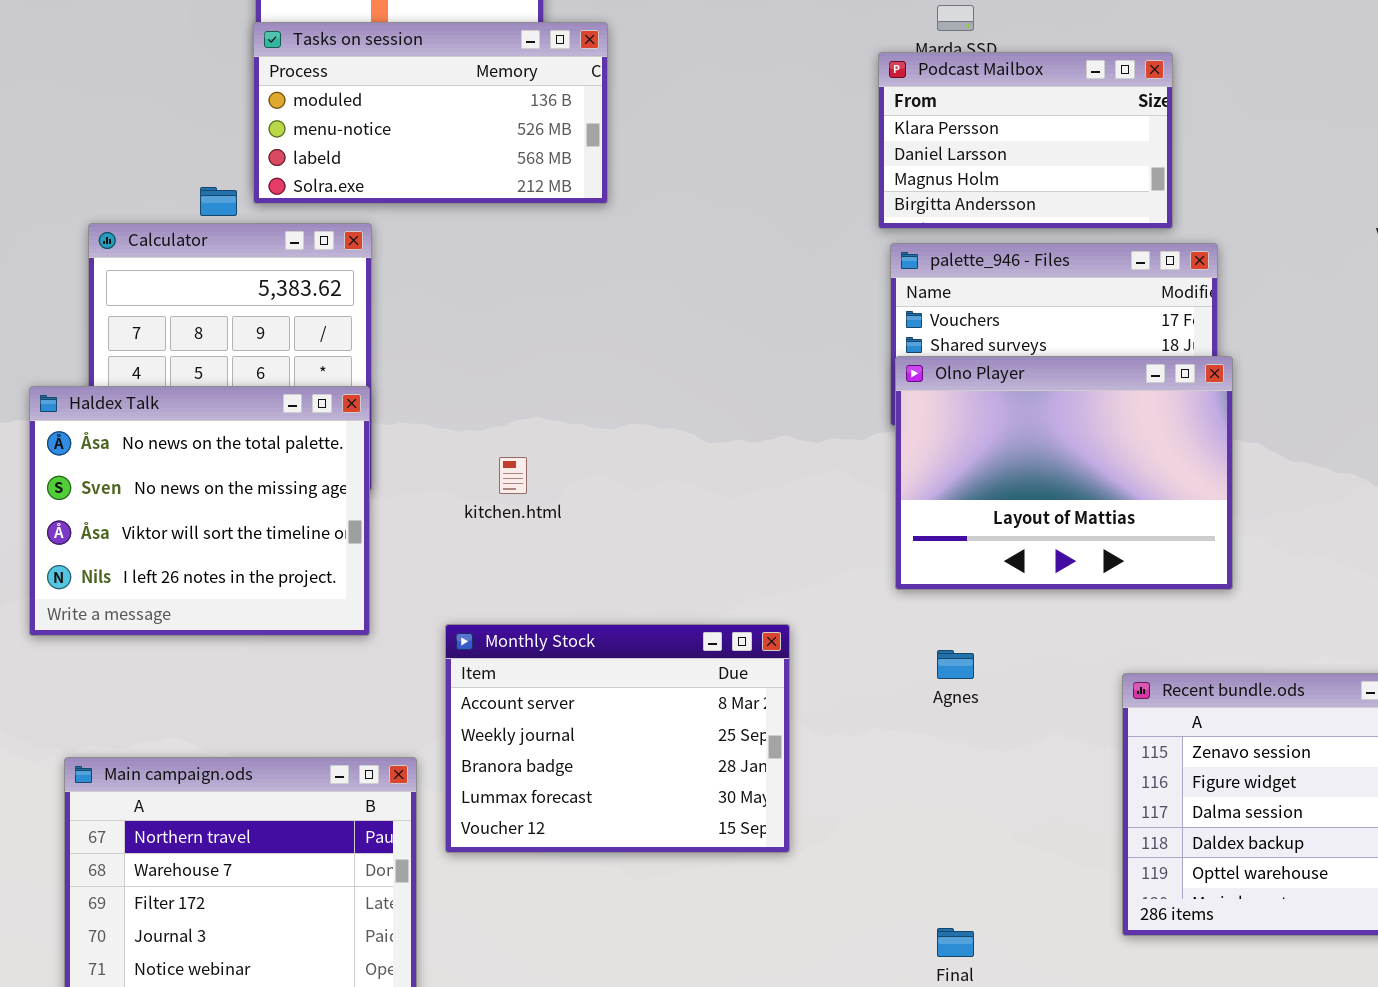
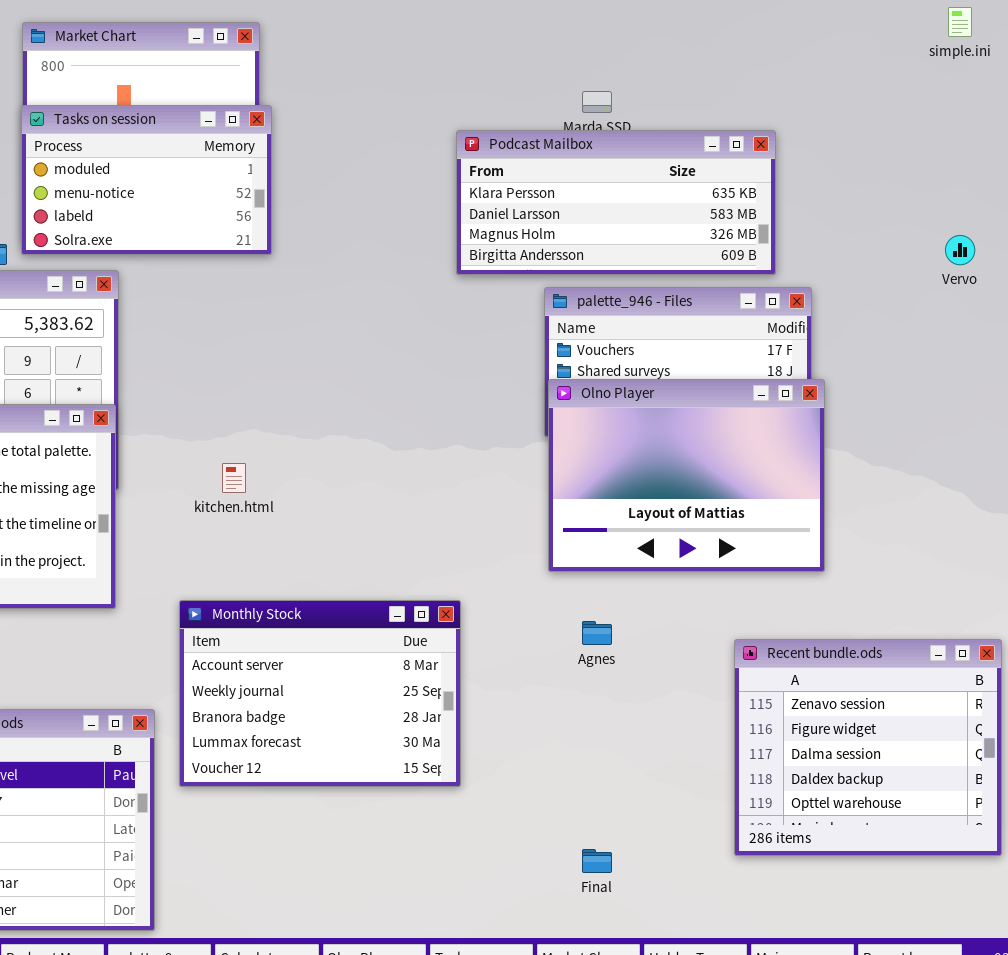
Tasks on session: [253,22,608,204] -> [21,105,272,255], resized
Podcast Mailbox: [878,52,1173,229] -> [456,130,776,275], resized

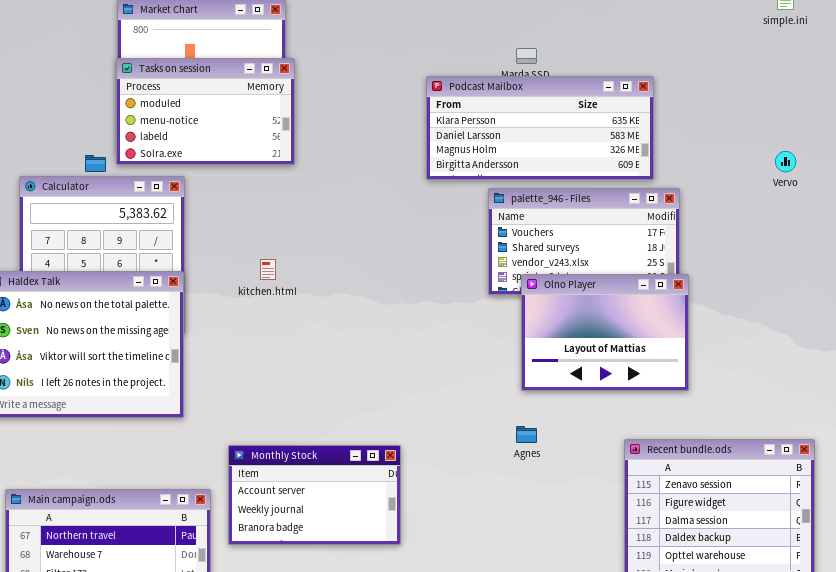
Olno Player: [548,379,825,572] -> [521,274,689,391], resized
kitchen.html: [222,463,246,493] -> [260,259,276,280], moved
Monthly Stock: [179,600,461,787] -> [228,445,401,545], resized

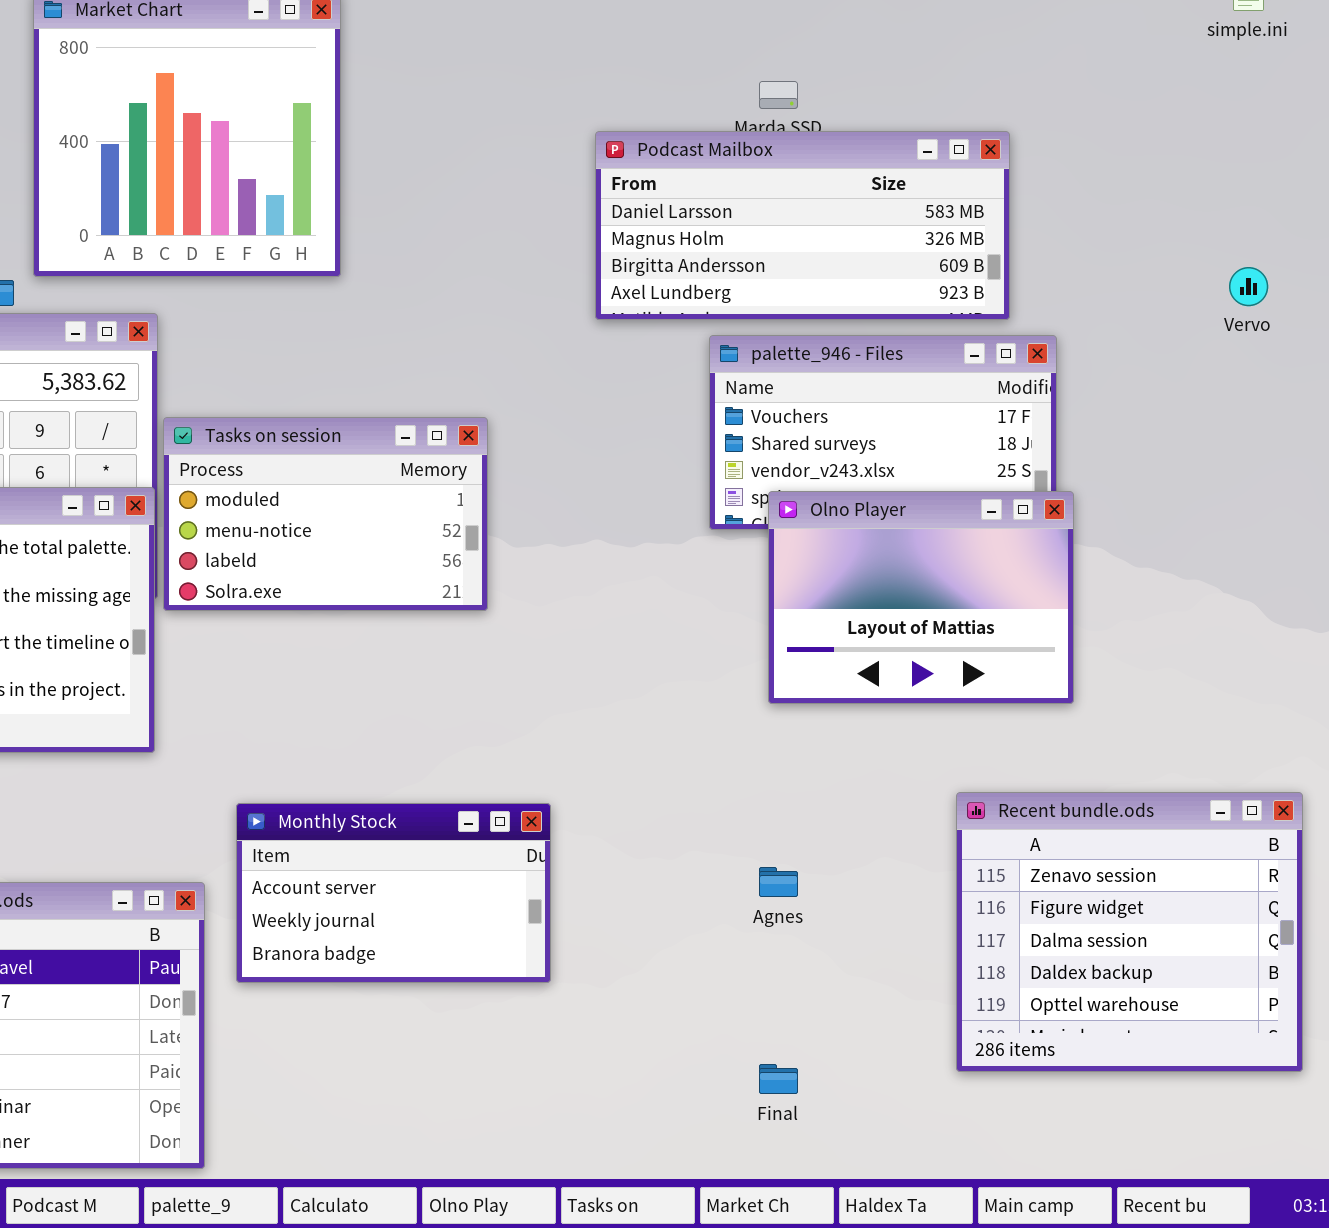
Tasks on session: [116,58,295,165] -> [163,417,488,611], moved
Podcast Mailbox: [426,76,654,180] -> [595,131,1010,320], scrolled down 1 row
Agnes: [516,426,537,443] -> [759,867,798,897], moved

